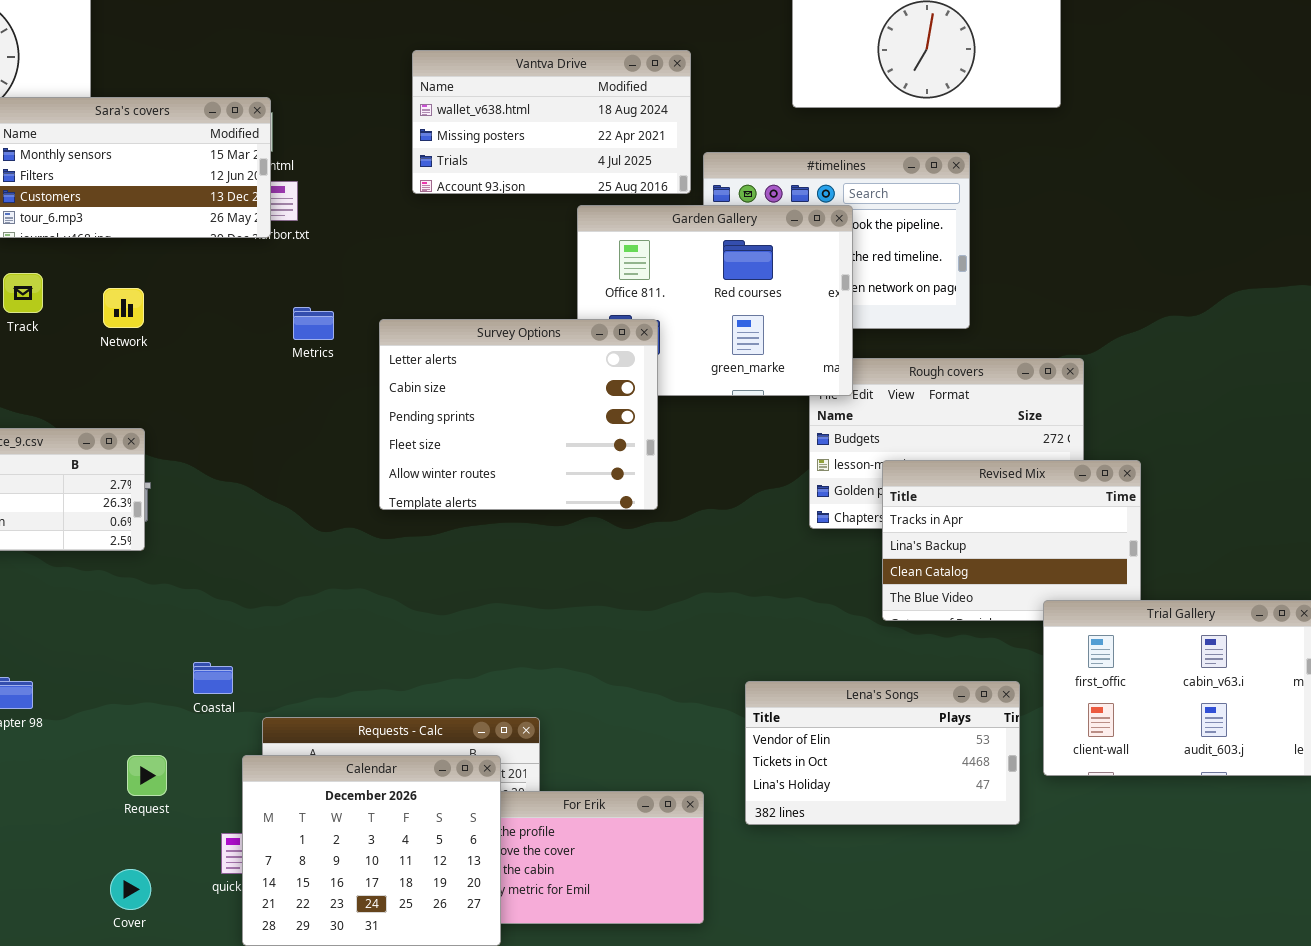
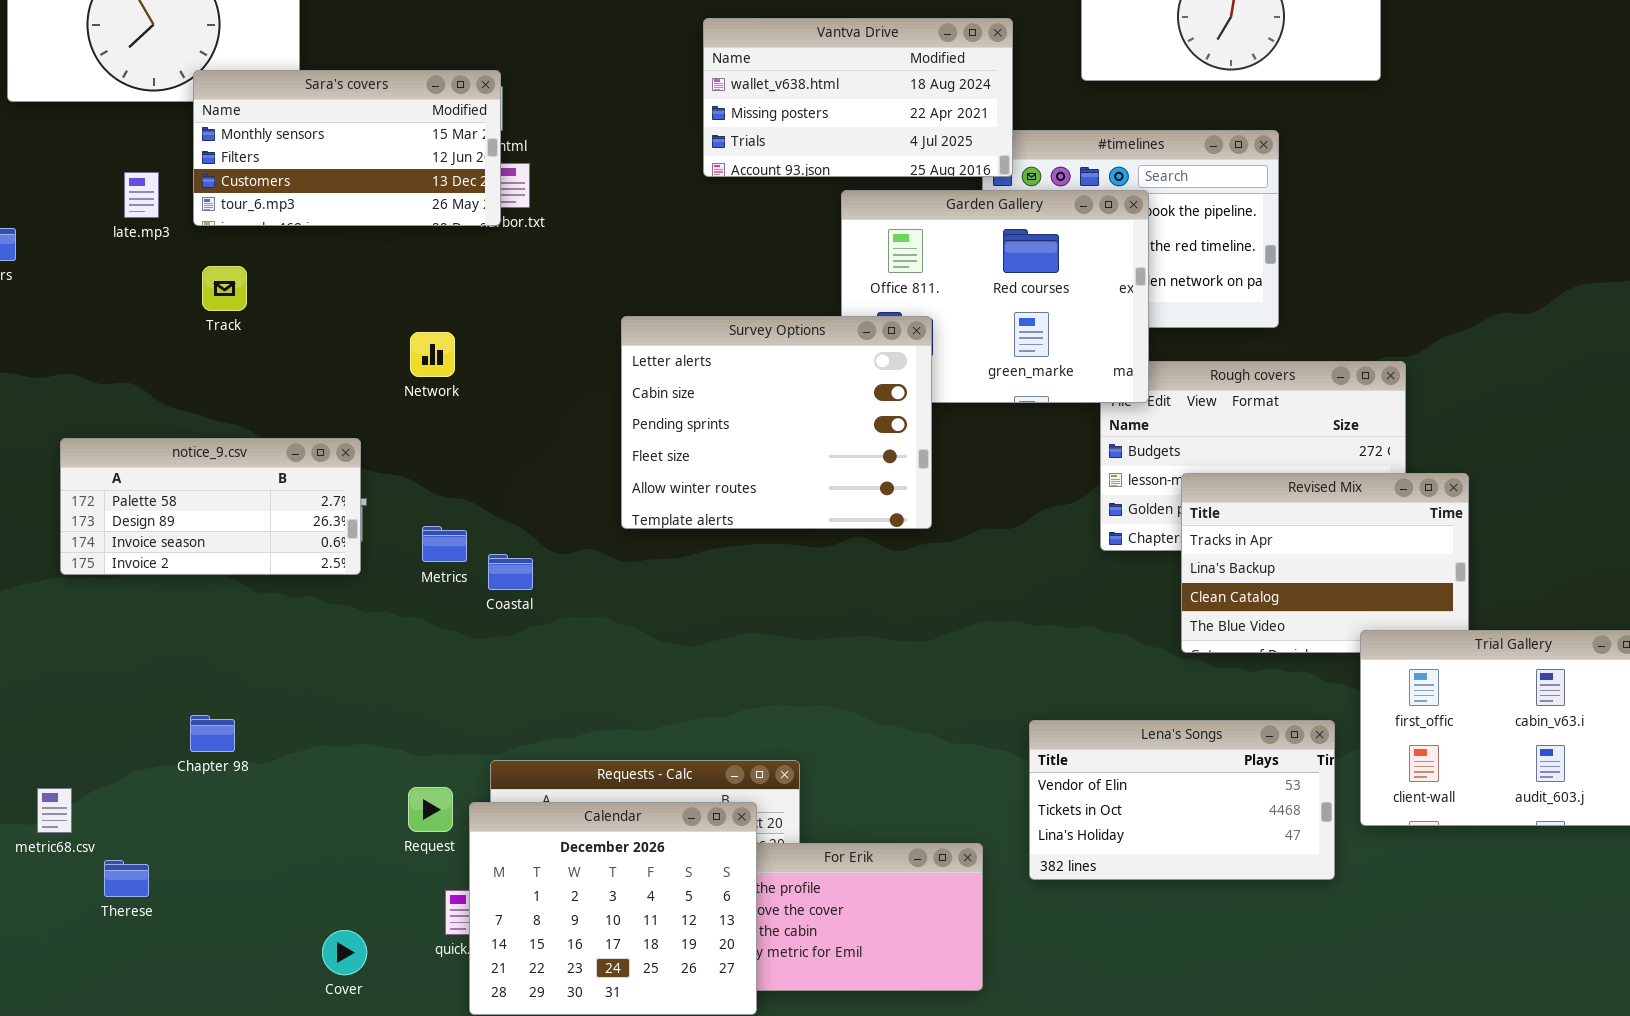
Vantva Drive: [412,50,691,194] -> [703,18,1013,177], moved
Network: [103,288,144,328] -> [410,332,455,377], moved
Metrics: [293,307,334,340] -> [422,526,467,562], moved
Coastal: [193,662,233,694] -> [488,554,533,590], moved
Request: [127,755,167,796] -> [408,787,453,832], moved

